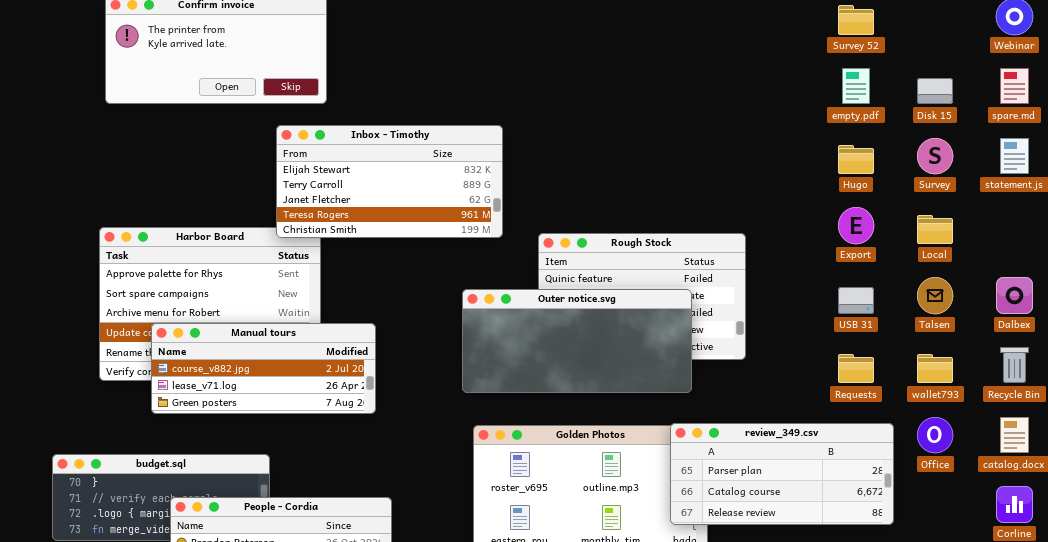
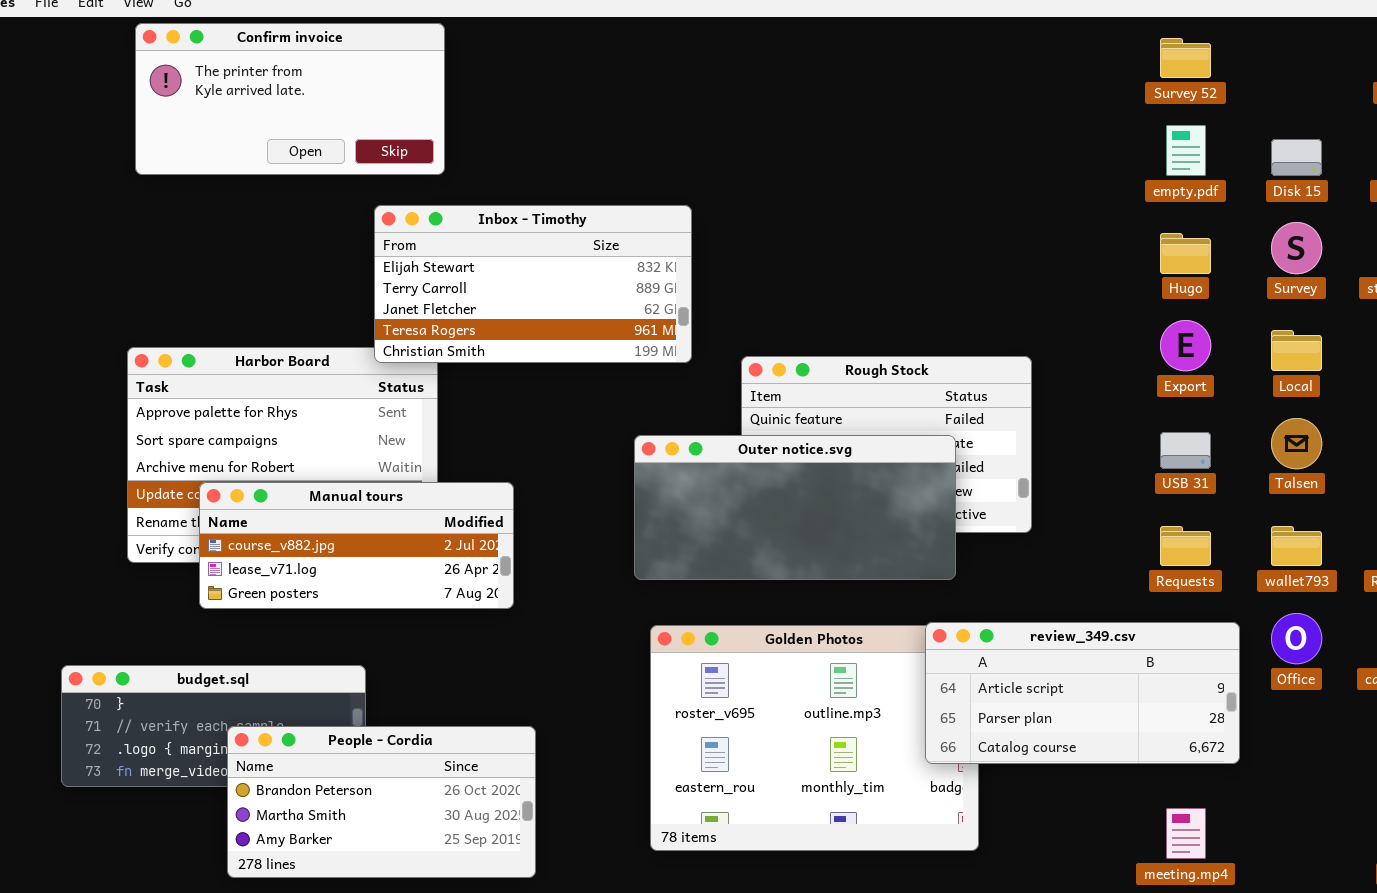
review_349.csv: [670,423,894,525] -> [925,622,1240,764], scrolled up 1 row

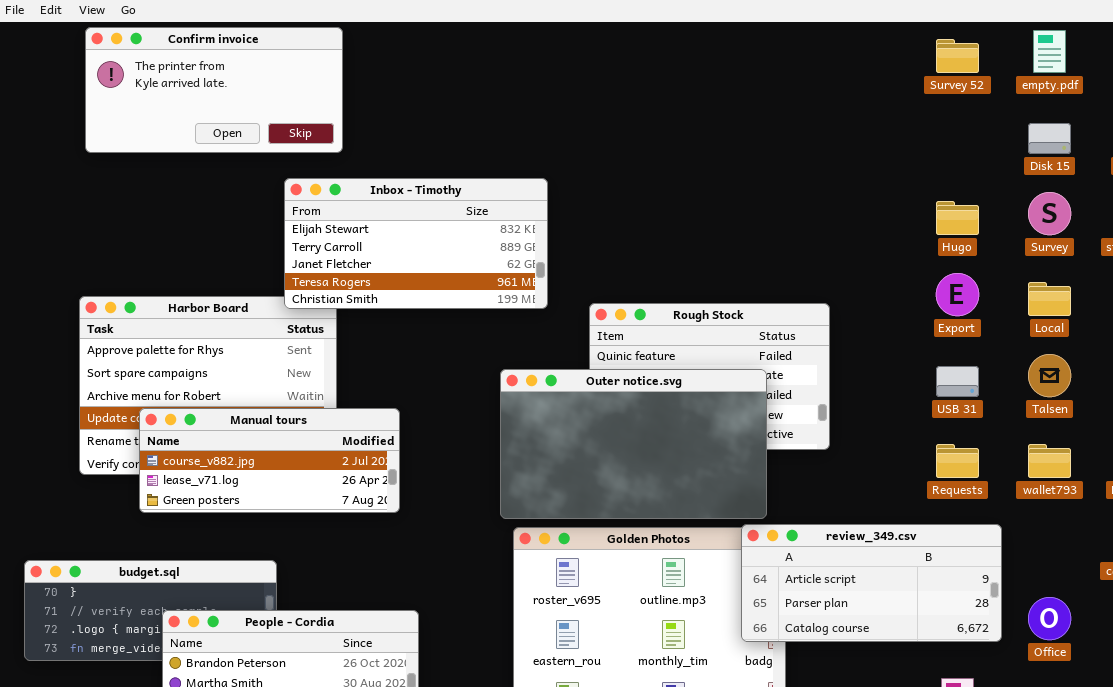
empty.pdf: [1166,125,1206,176] -> [1033,30,1066,73], moved
Outer notice.svg: [634,435,956,580] -> [500,369,767,519], resized
Office: [1271,613,1322,664] -> [1028,597,1071,640], moved

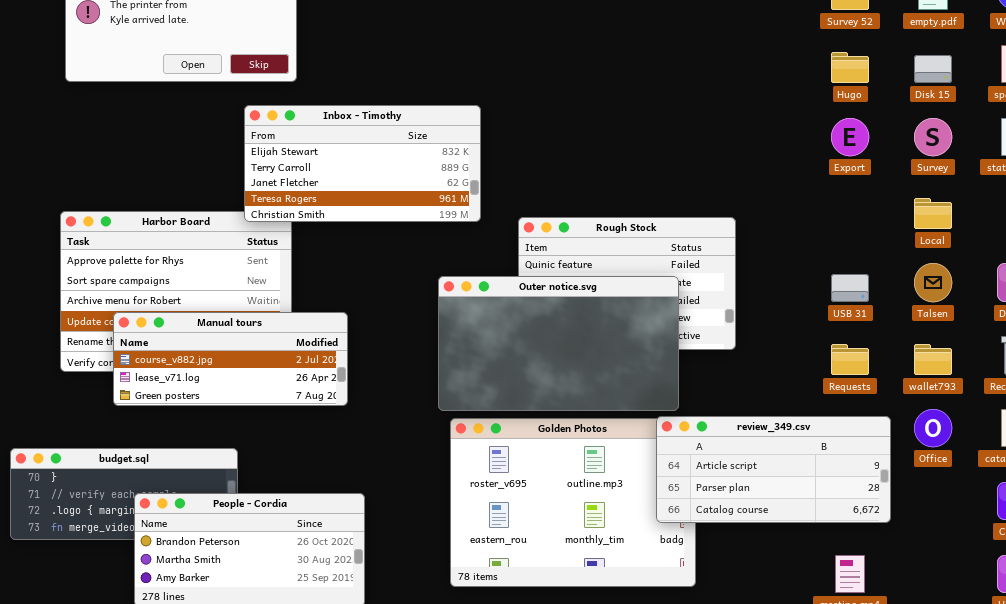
Hugo: [936,201,979,235] -> [831,52,869,83], moved
Export: [936,273,979,316] -> [831,118,869,156], moved
Office: [1028,597,1071,640] -> [914,409,952,447], moved

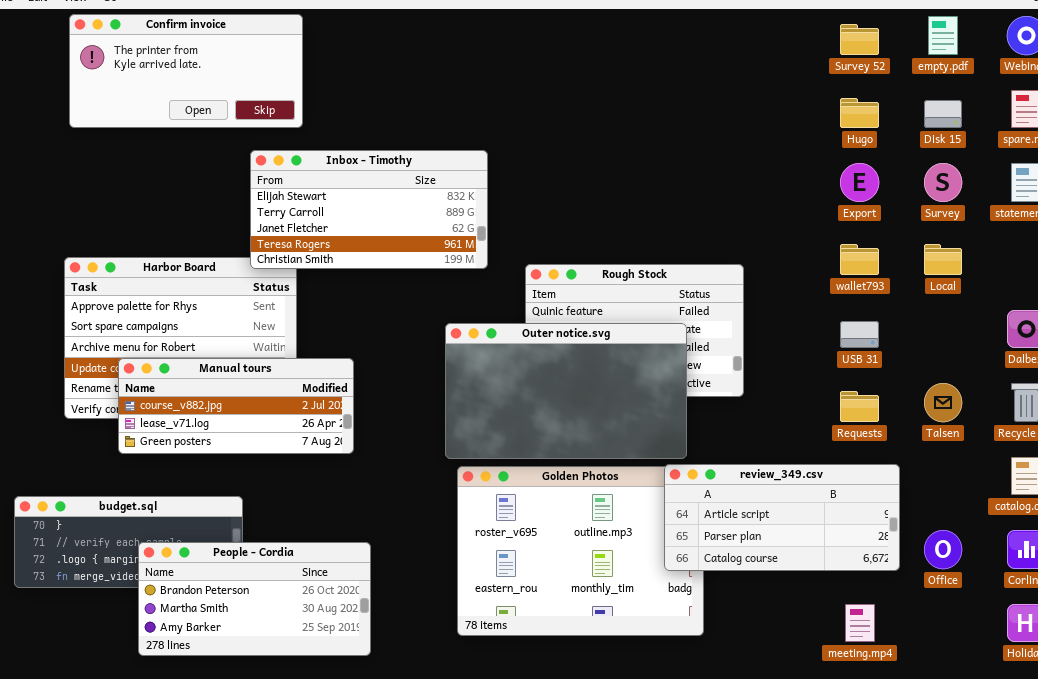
Talsen: [914,263,952,302] -> [924,383,962,422], moved
wallet793: [914,344,952,375] -> [840,244,879,275], moved
Office: [914,409,952,447] -> [924,530,962,569], moved

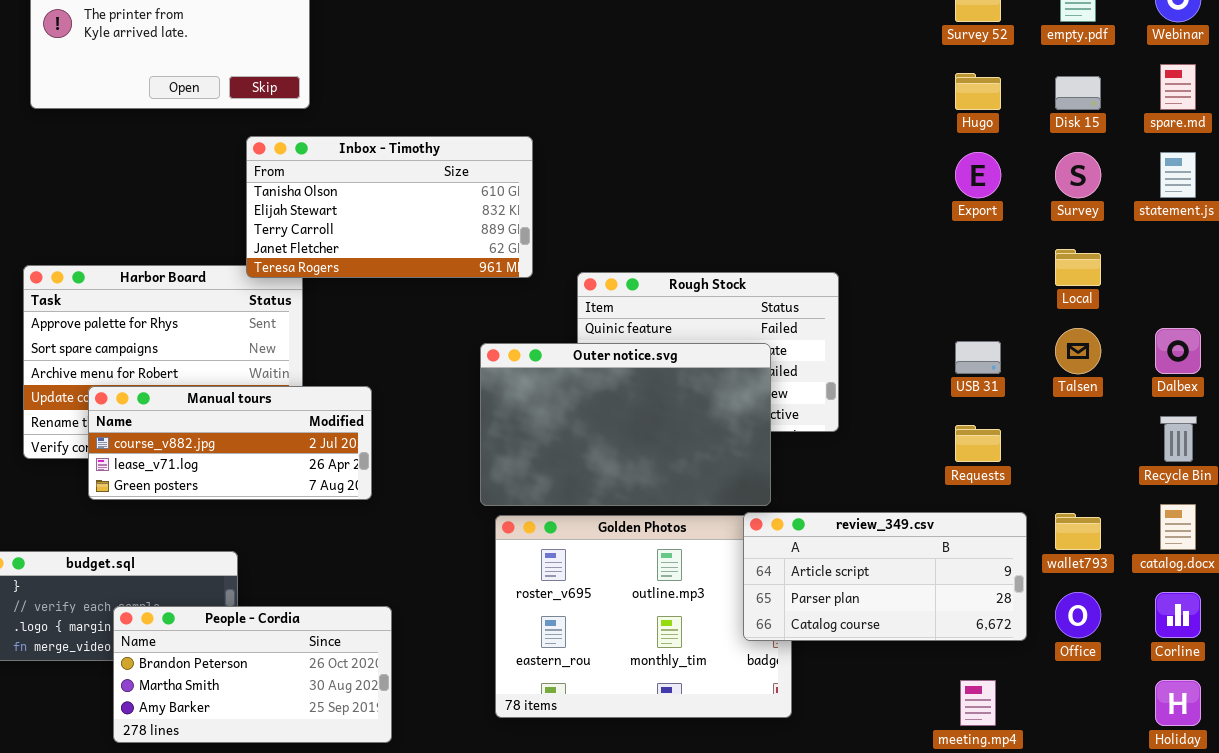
Inbox - Timothy: [250,150,488,269] -> [246,136,533,278], scrolled up 1 row
wallet793: [840,244,879,275] -> [1055,513,1101,550], moved
Talsen: [924,383,962,422] -> [1055,328,1101,374], moved

